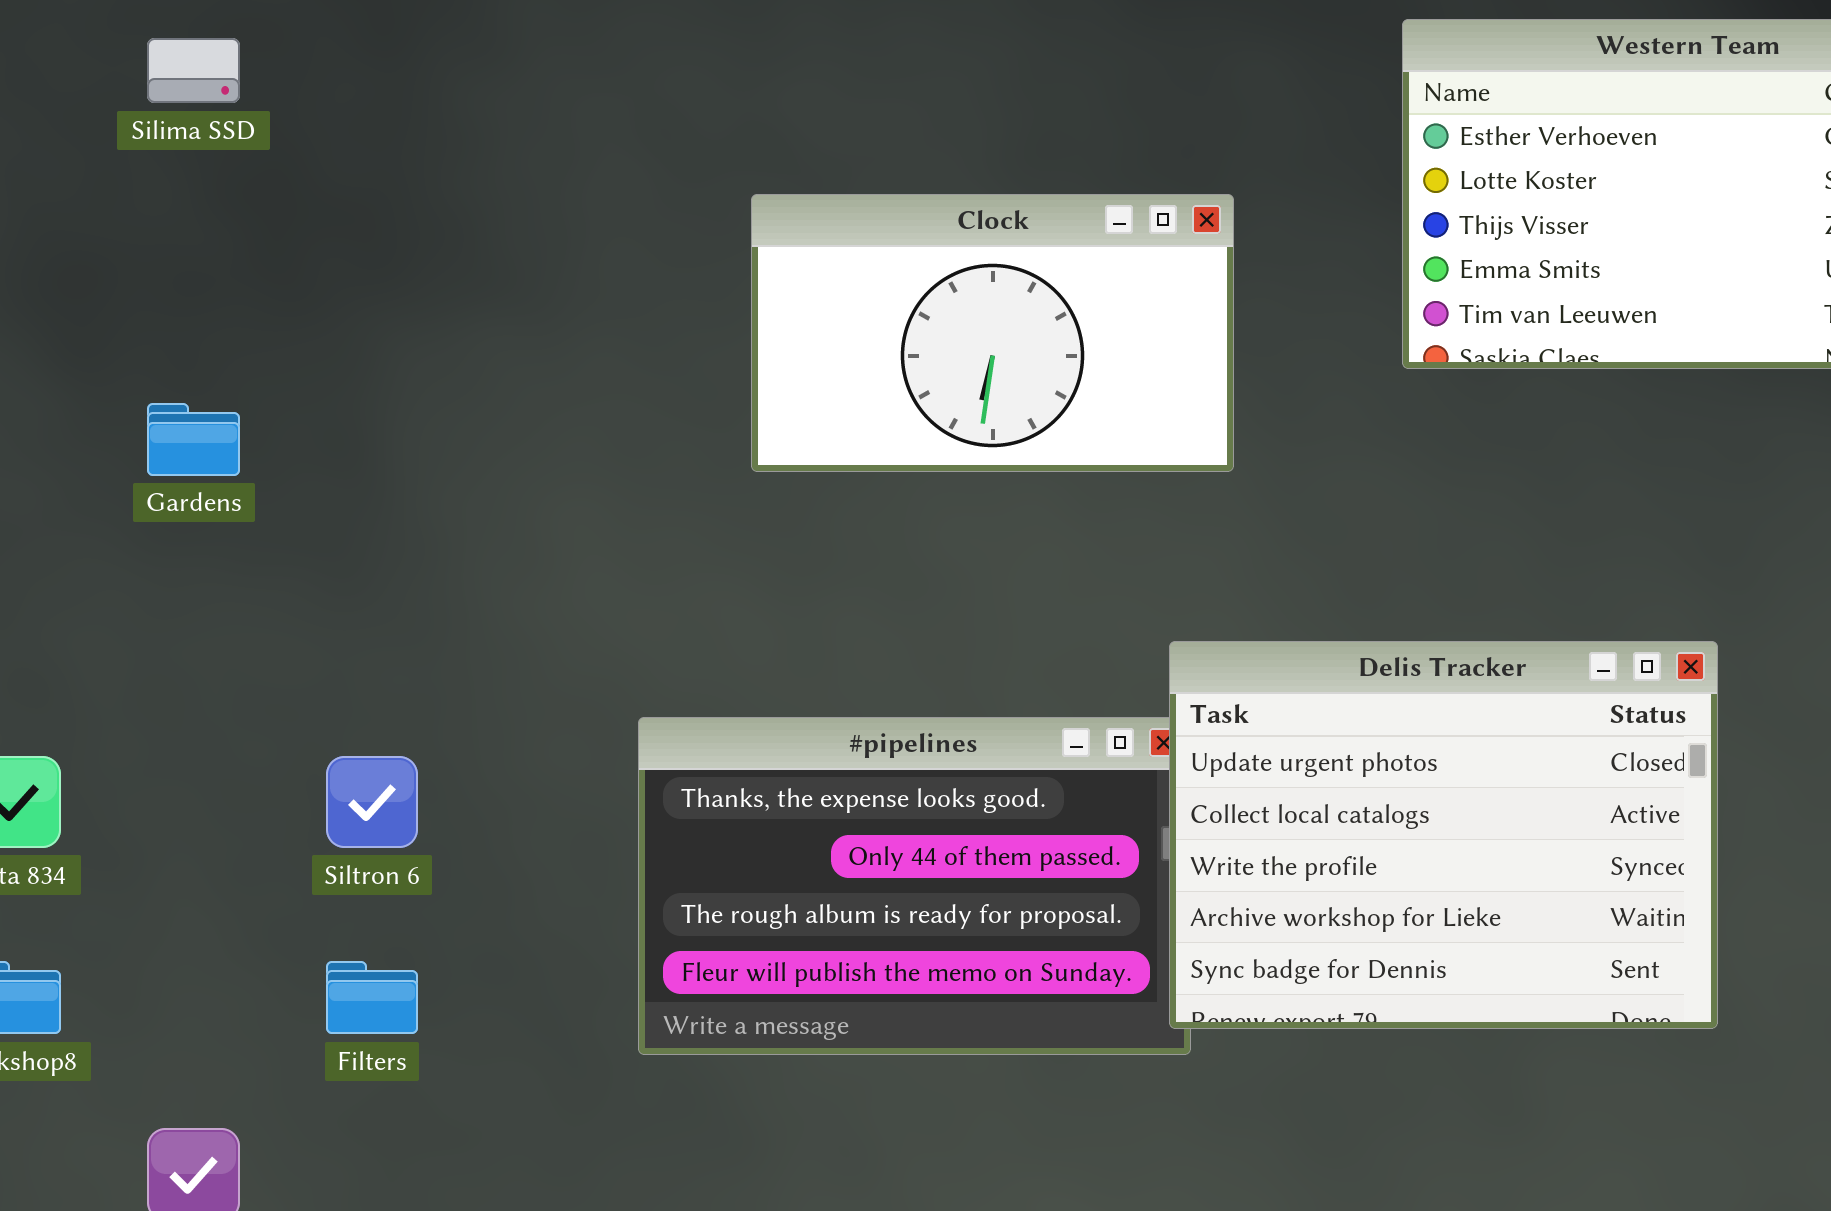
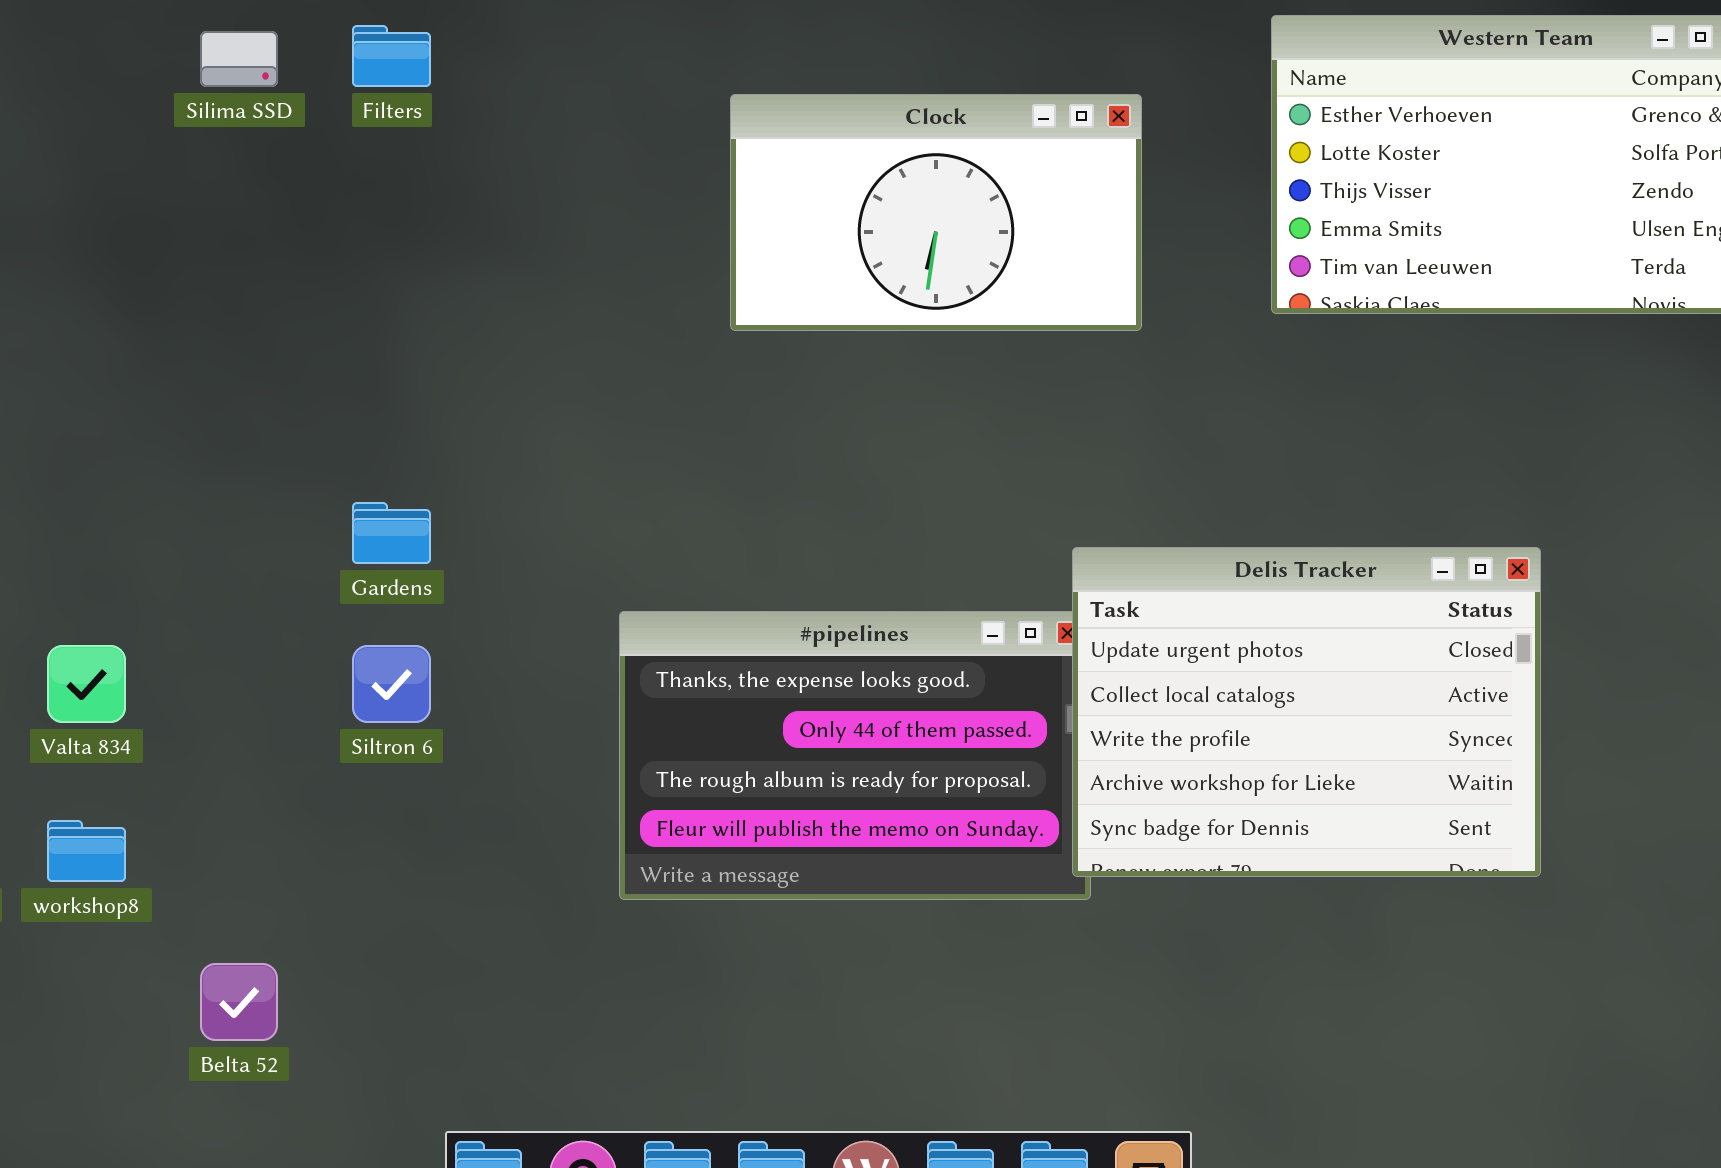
Clock: [751,194,1234,472] -> [730,94,1142,331], moved
Gardens: [147,403,240,476] -> [352,502,431,564], moved
Filters: [326,961,418,1034] -> [352,25,431,87], moved

